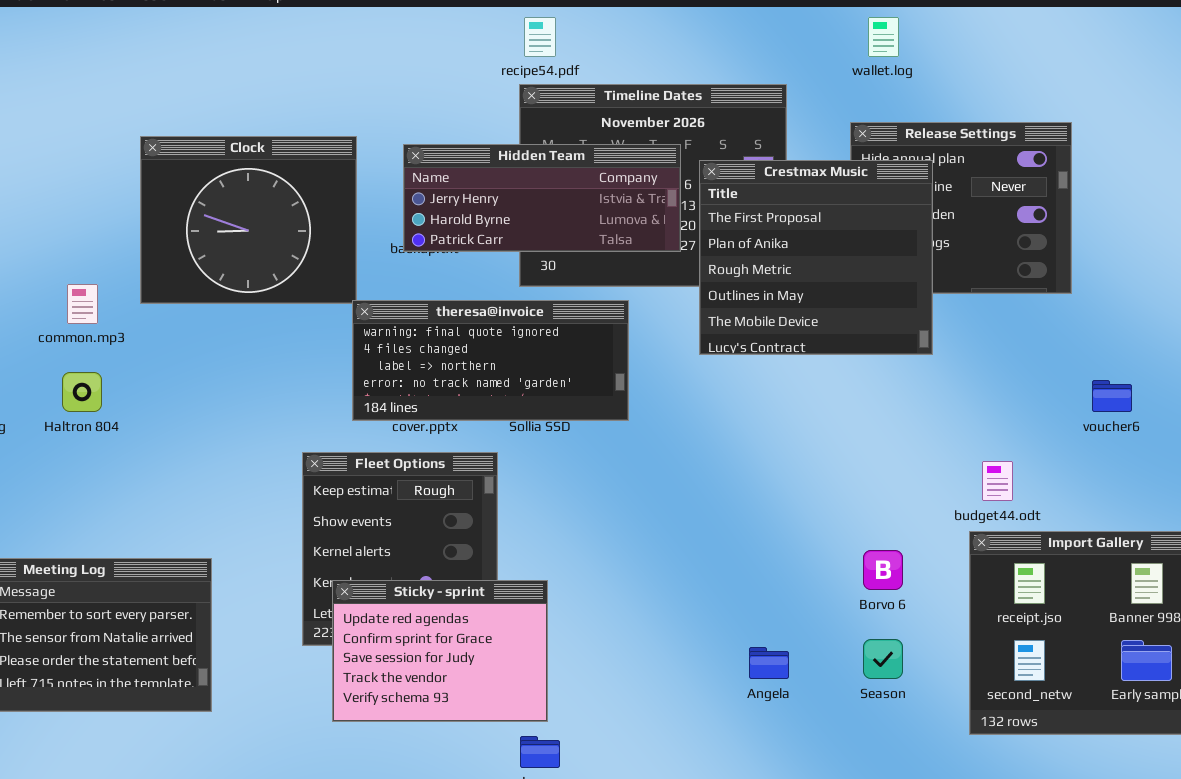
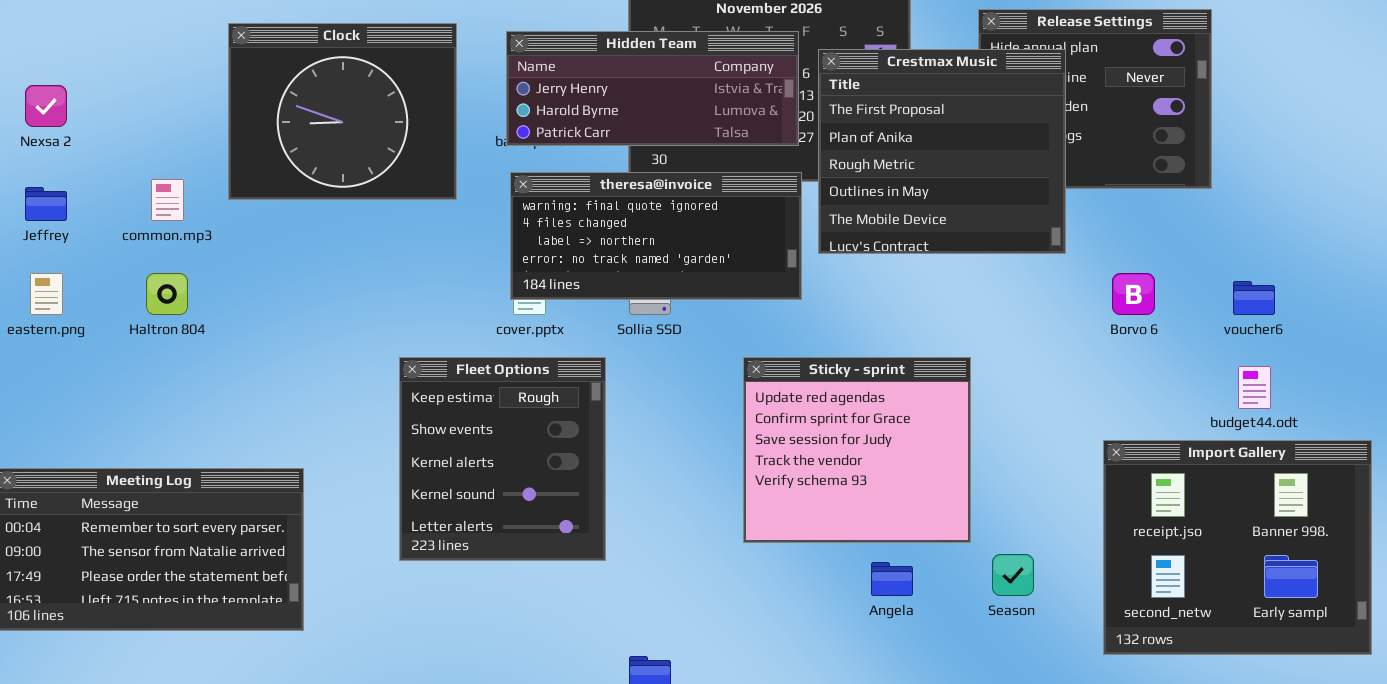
theresa@invoice: [352,300,629,421] -> [510,172,802,300], moved
budget44.odt: [982,461,1013,501] -> [1238,366,1271,409], moved
Borvo 6: [863,550,903,590] -> [1112,273,1155,315], moved
Sticky - sprint: [332,580,548,722] -> [743,357,971,543], moved, resized

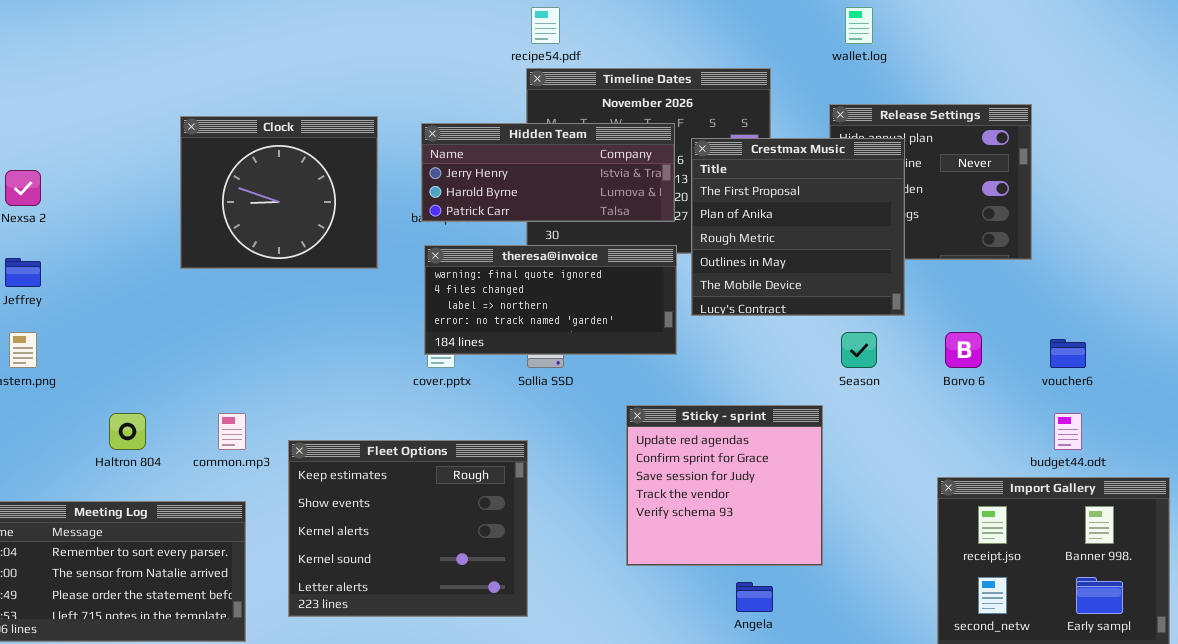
common.mp3: [151,179,184,221] -> [218,413,246,450], moved
Haltron 804: [146,273,188,315] -> [109,413,146,450], moved
Fleet Options: [399,357,606,561] -> [288,440,528,617], moved, resized
Season: [992,554,1034,596] -> [841,332,877,368], moved

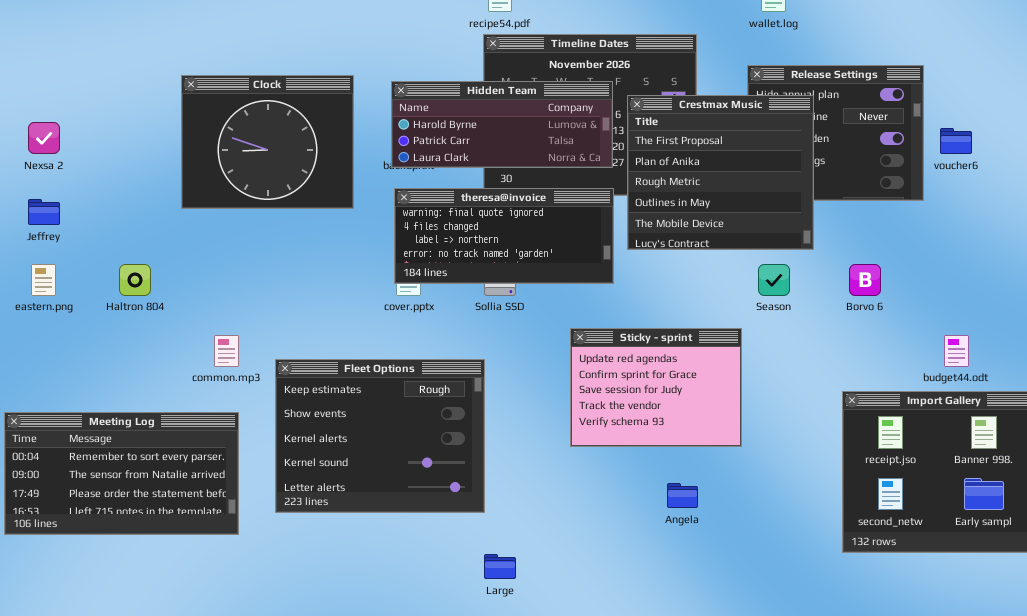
Hidden Team: [421,123,675,222] -> [391,81,613,168], scrolled down 1 row
voucher6: [1050,339,1086,368] -> [940,128,972,154], moved
Sticky - sprint: [626,405,823,566] -> [570,328,742,447], resized
Haltron 804: [109,413,146,450] -> [119,264,151,296], moved

